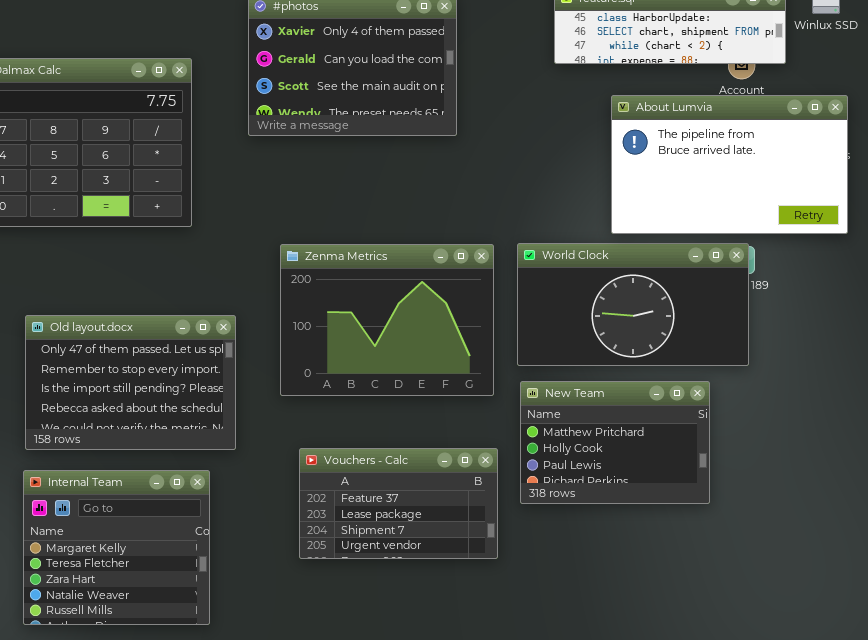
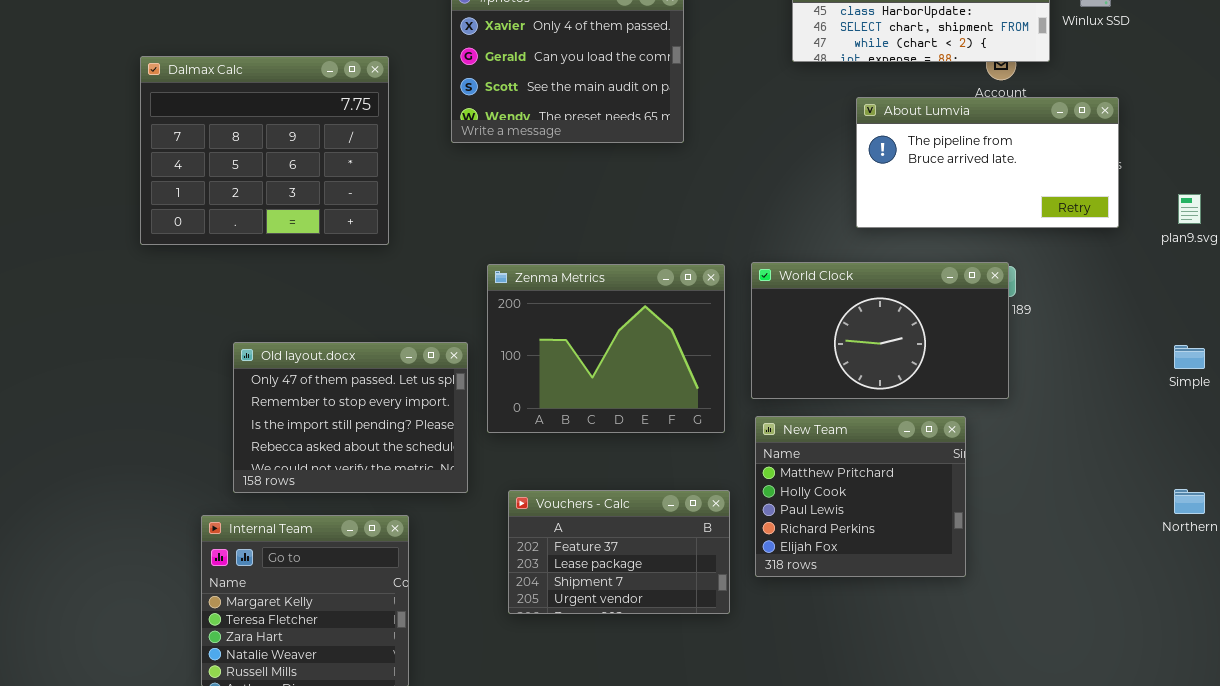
About Lumvia: [611,95,848,234] -> [856,97,1119,228], resized
Old layout.docx: [25,315,236,450] -> [233,342,468,493], moved
New Team: [520,381,710,504] -> [755,416,966,577], resized

